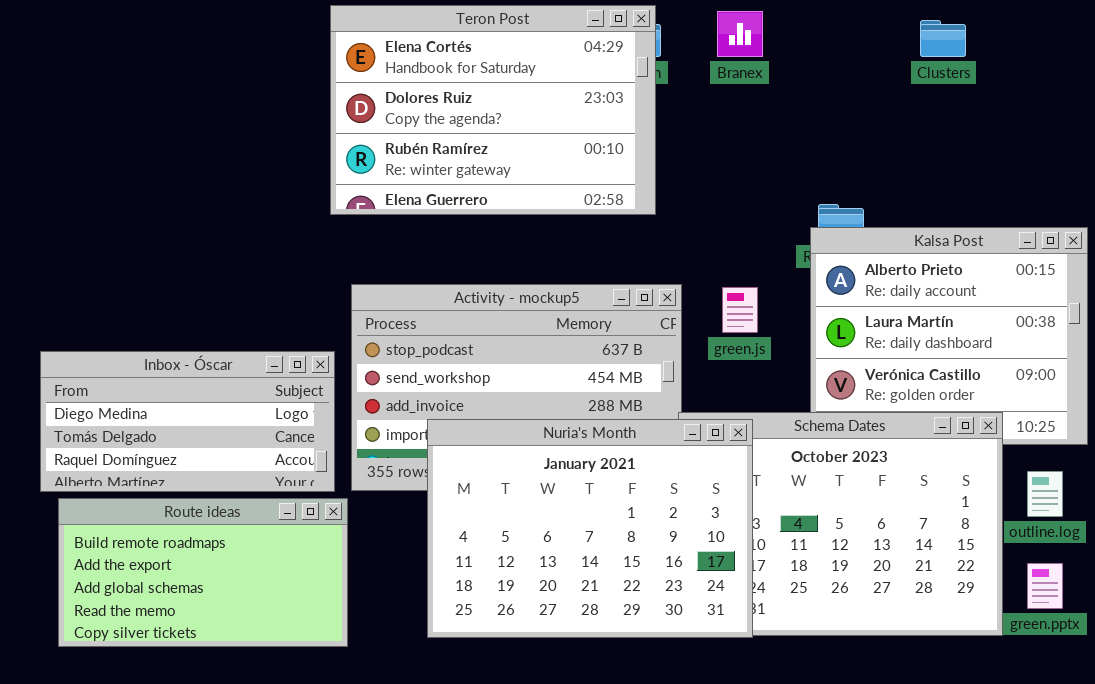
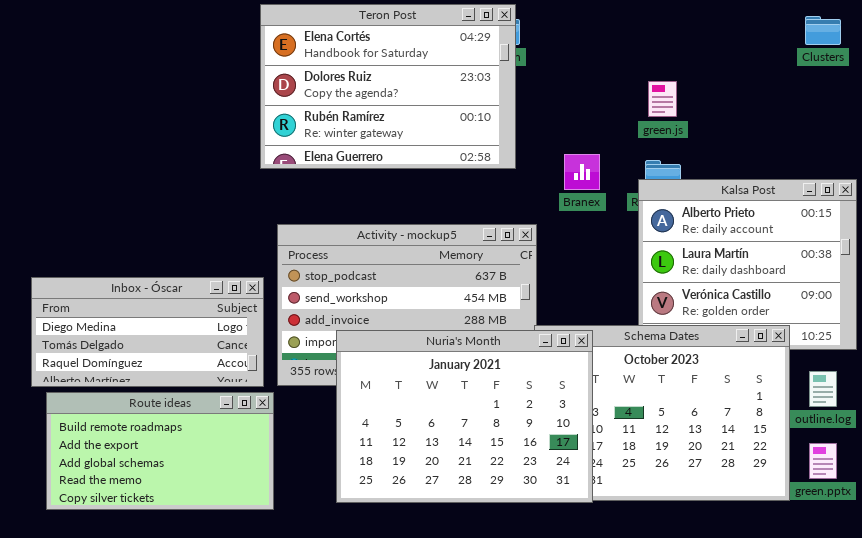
Branex: [717,11,763,57] -> [564,154,600,190], moved
Clusters: [920,20,966,57] -> [805,16,841,45], moved
green.js: [722,287,758,333] -> [648,81,677,117], moved

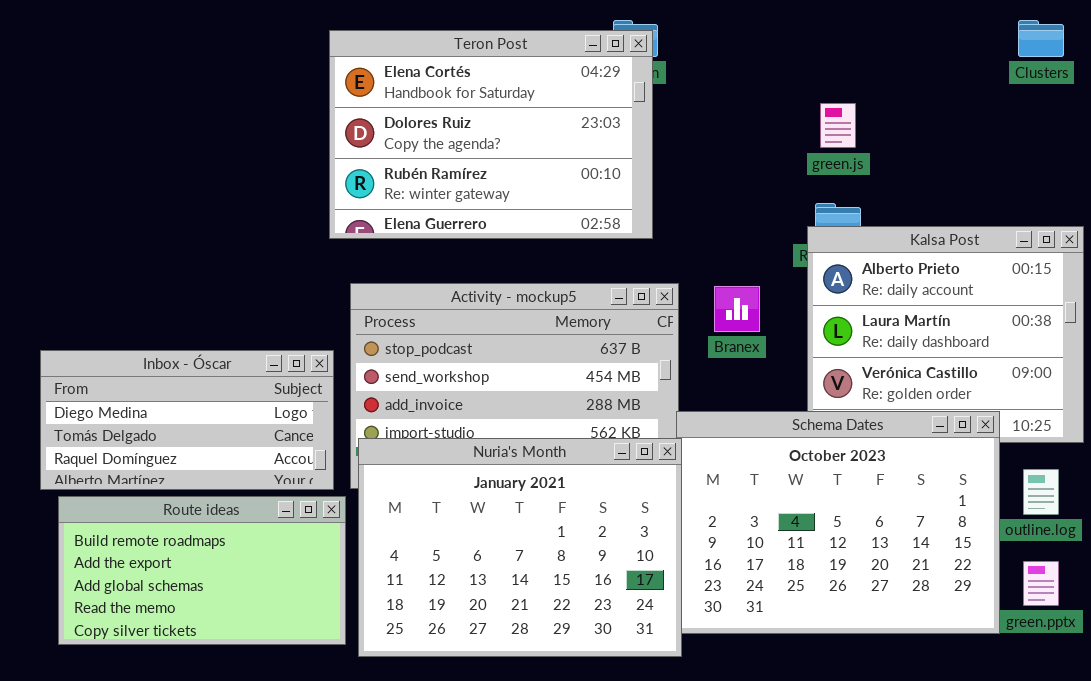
Teron Post: [260,4,516,169] -> [329,30,653,239], moved
Branex: [564,154,600,190] -> [714,286,760,332], moved
Nuria's Month: [336,330,593,503] -> [358,438,682,657], moved

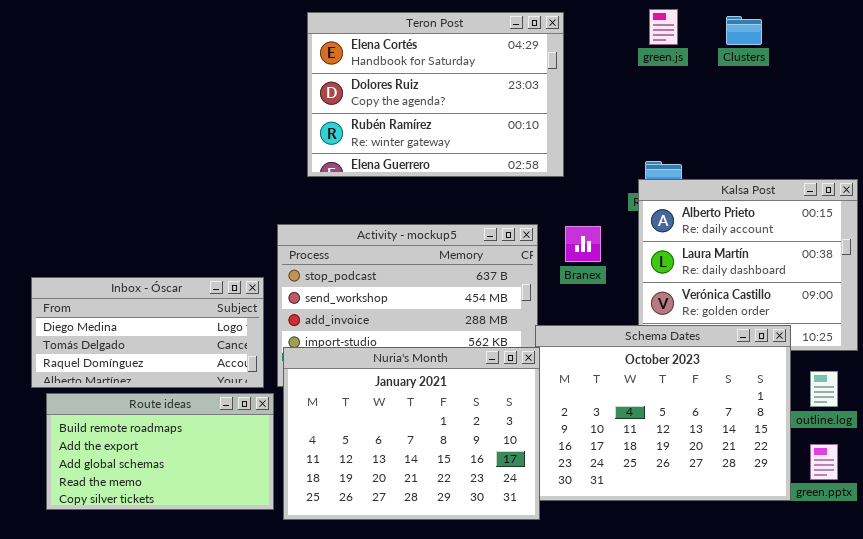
Clusters: [1018,20,1064,57] -> [726,16,762,45], moved
Teron Post: [329,30,653,239] -> [307,12,564,177], moved
green.js: [820,103,856,148] -> [649,9,678,45], moved

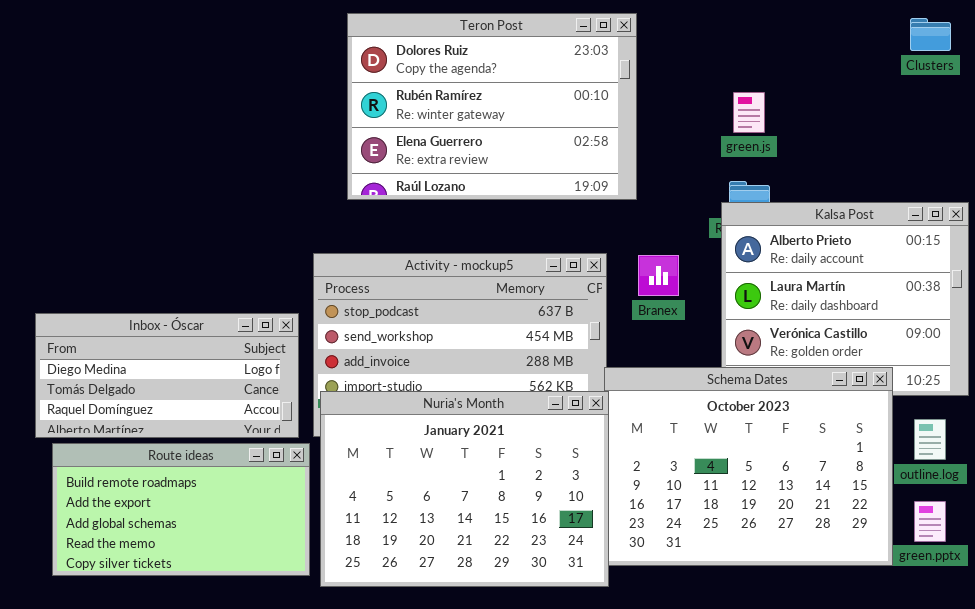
green.js: [649,9,678,45] -> [733,92,765,133], moved
Teron Post: [307,12,564,177] -> [347,13,637,200], scrolled down 1 row
Clusters: [726,16,762,45] -> [910,18,951,51], moved

